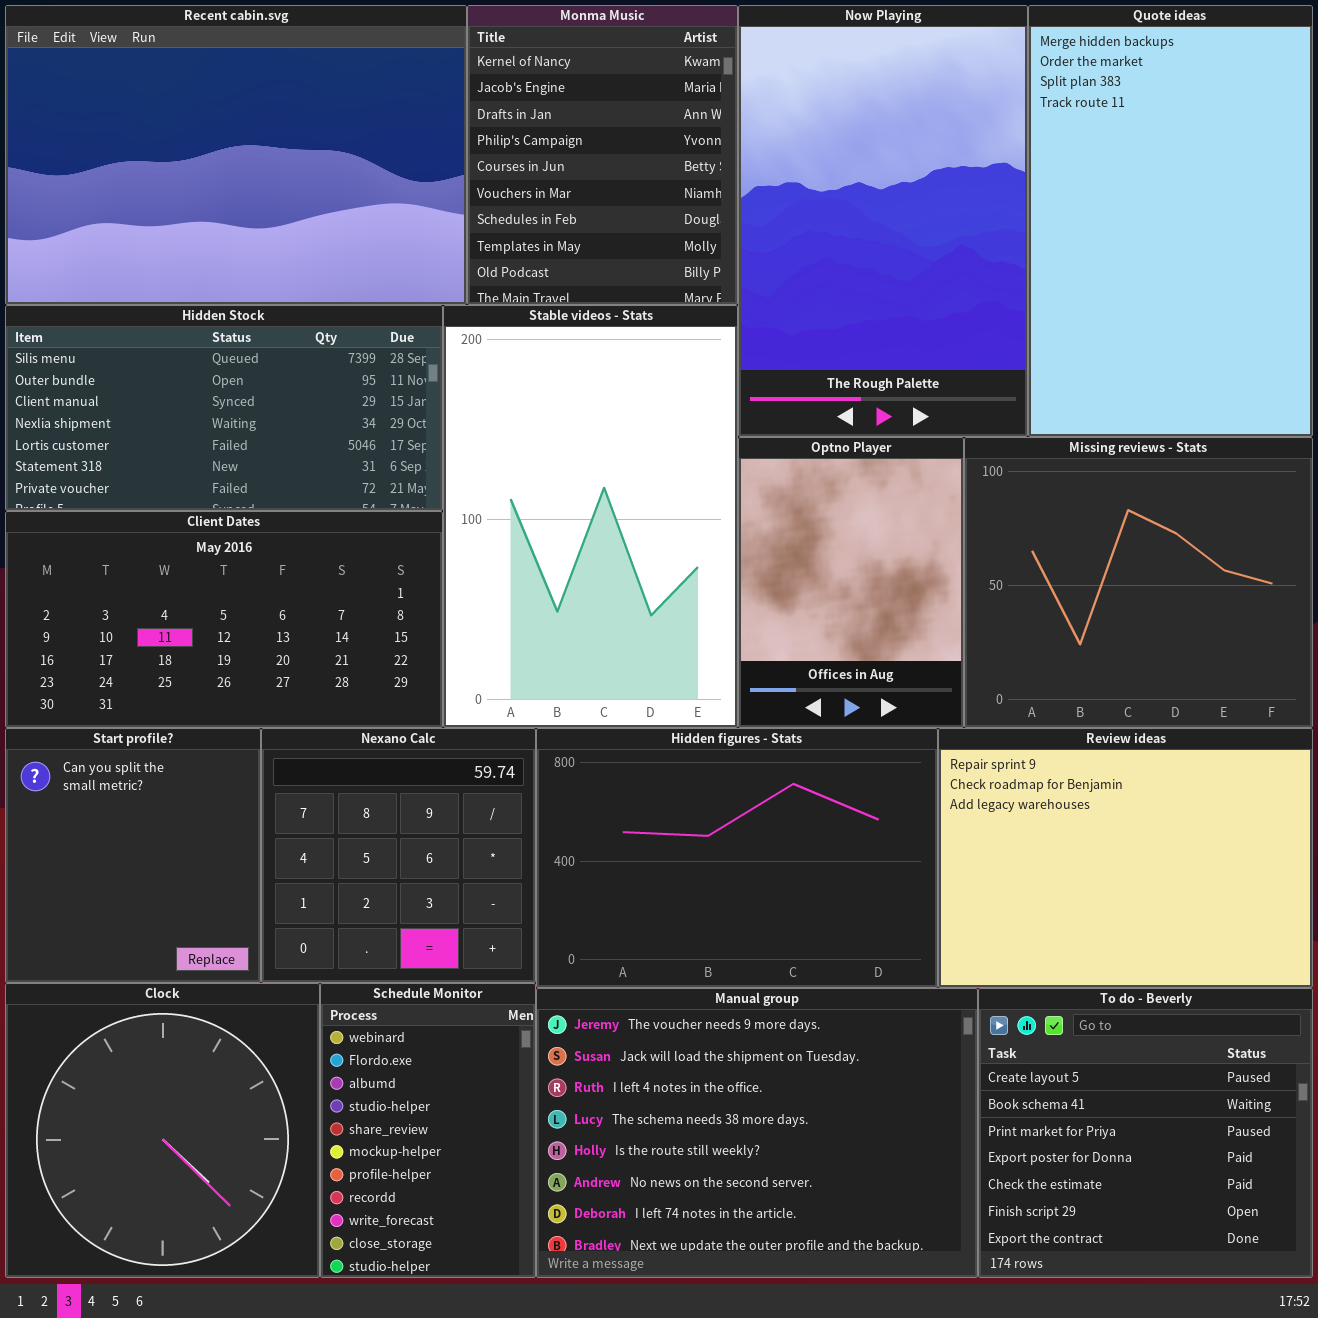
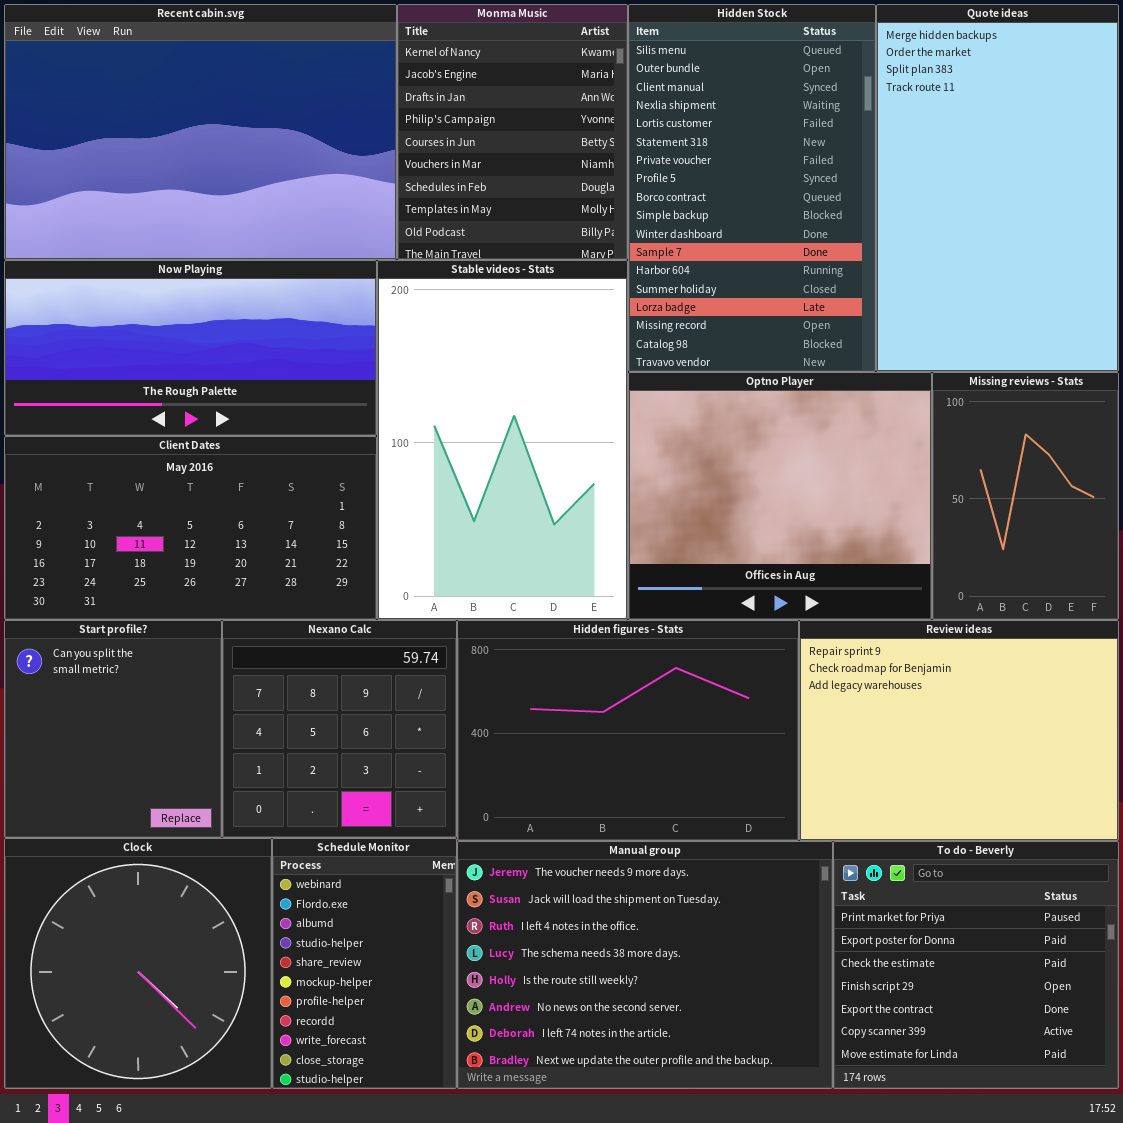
Now Playing: [738,5,1028,437] -> [4,260,377,436], moved, resized
Hidden Stock: [5,305,443,511] -> [628,4,876,372], moved, resized
Optno Player: [738,437,964,728] -> [628,372,932,620], resized
Missing reviews - Stats: [964,437,1313,728] -> [932,372,1119,620], resized
To do - Beverly: [978,988,1313,1278] -> [833,841,1119,1089], scrolled down 2 rows

